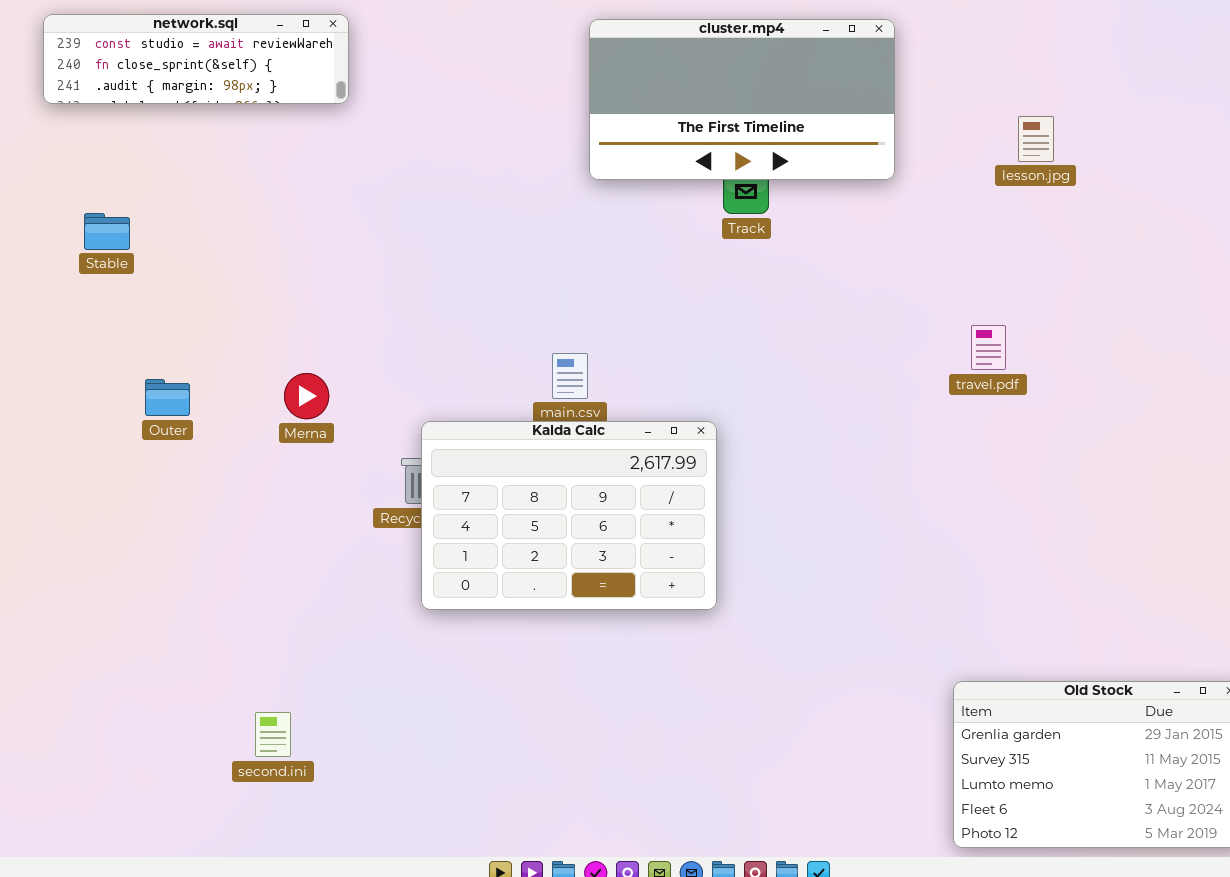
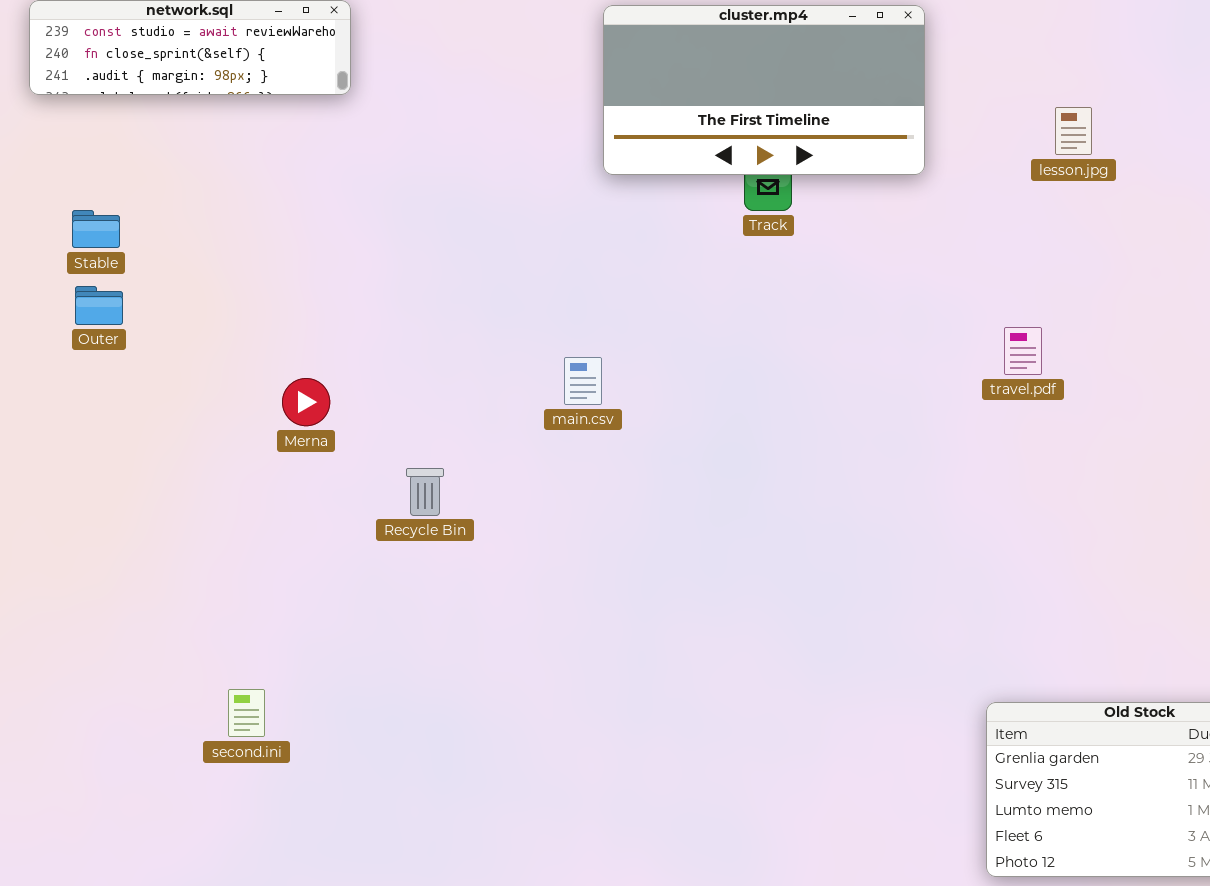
Outer: [145,379,190,416] -> [75,286,123,325], moved
Kalda Calc: [421,421,717,610] -> none, closed
second.ini: [255,712,291,757] -> [228,689,265,737], moved

